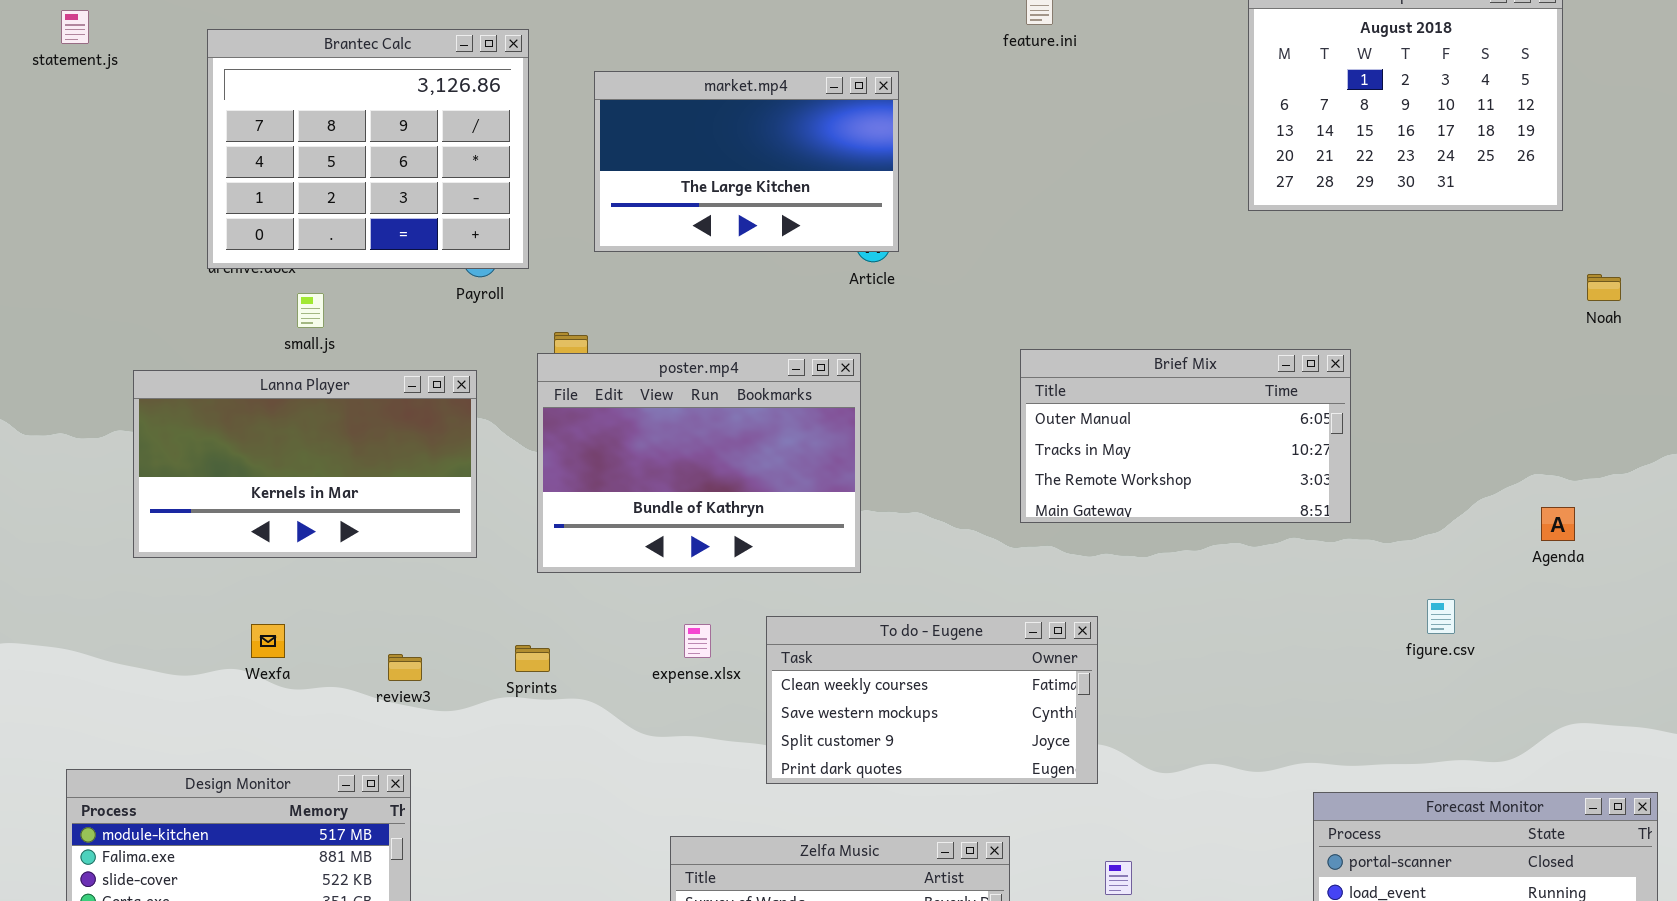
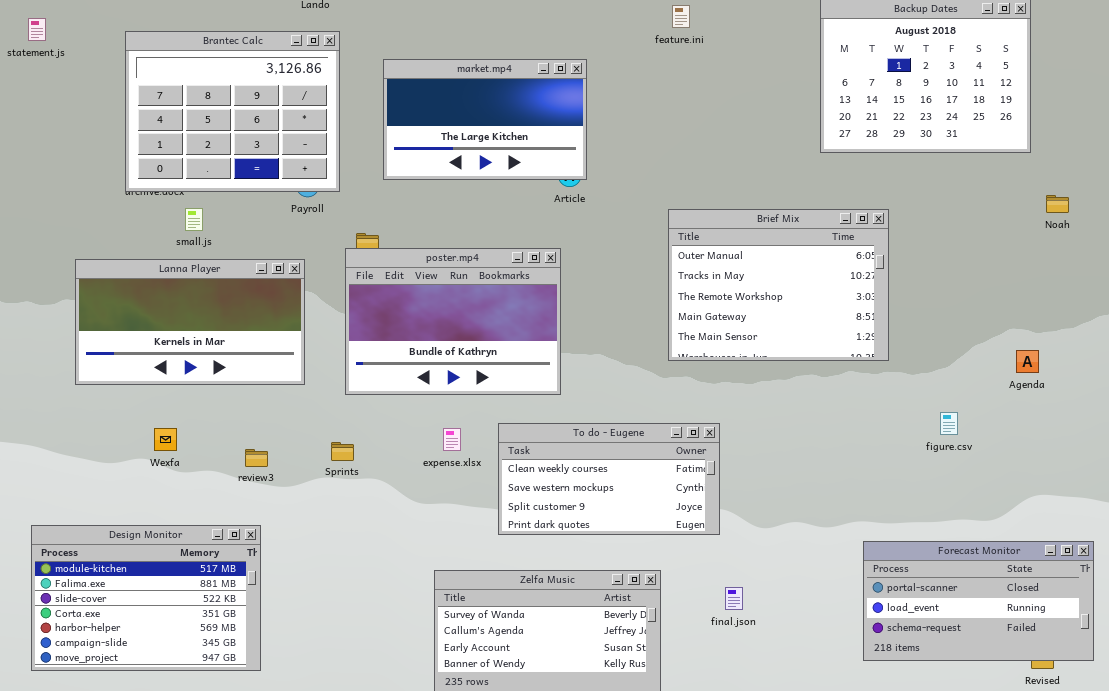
Brief Mix: [1020,349,1351,523] -> [668,209,889,361], resized

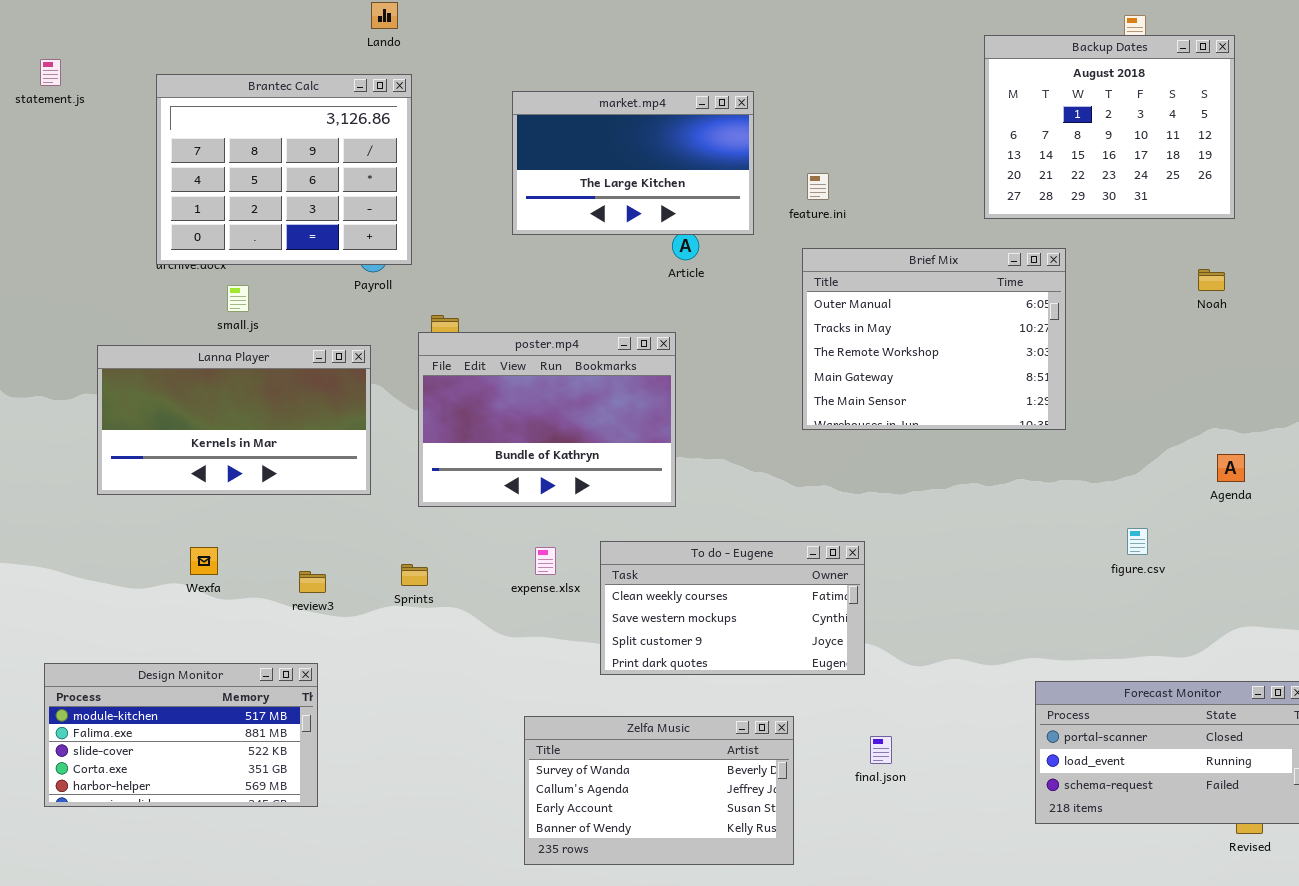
feature.ini: [672,5,690,28] -> [807,173,829,200], moved
market.mp4: [383,59,587,180] -> [512,91,754,235], moved
Noah: [1046,195,1069,213] -> [1198,269,1225,291], moved
Brief Mix: [668,209,889,361] -> [802,248,1066,430], moved
Design Monitor: [31,525,261,671] -> [44,663,318,807], resized

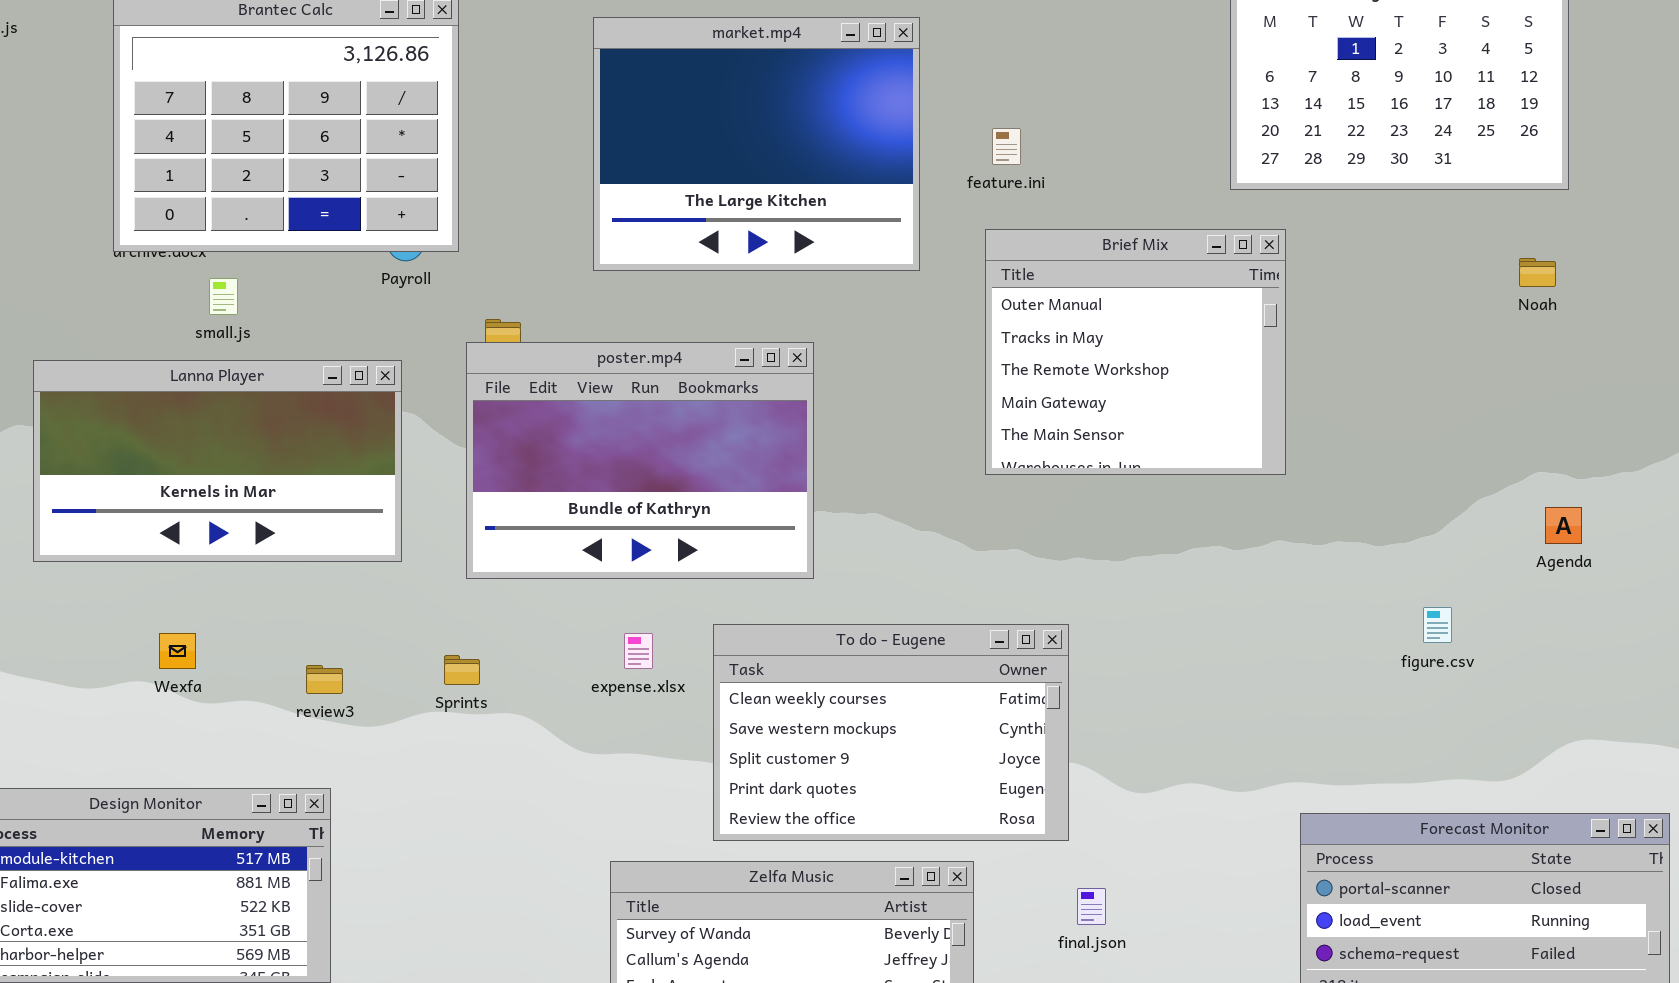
market.mp4: [512,91,754,235] -> [593,17,920,271], resized
Brief Mix: [802,248,1066,430] -> [985,229,1286,475], resized
To do - Eugene: [600,541,865,675] -> [713,624,1069,841], resized

